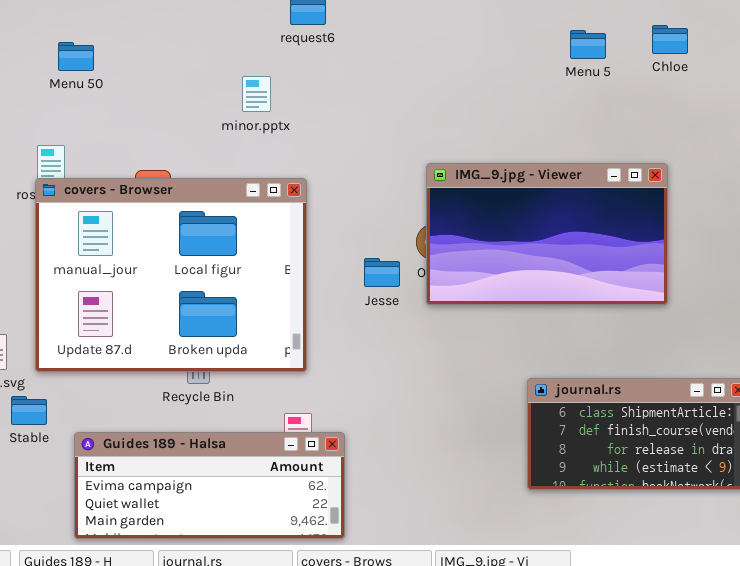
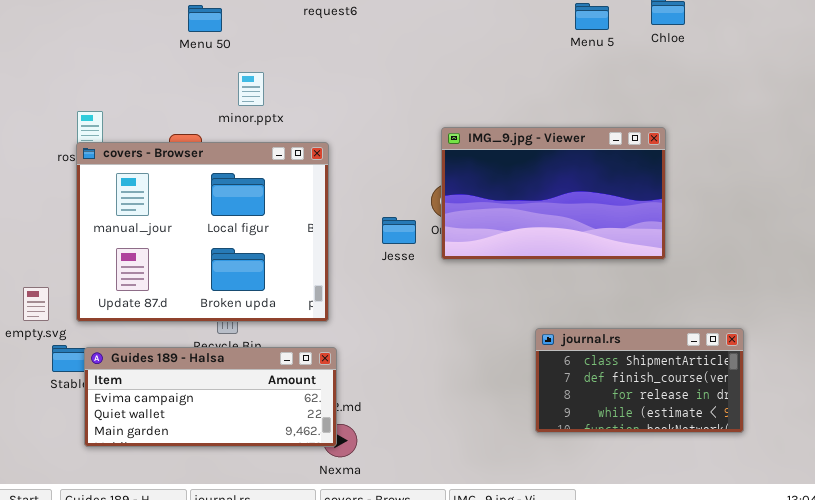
Menu 50: [58,42,94,71] -> [188,5,222,32], moved
minor.pptx: [242,76,271,112] -> [238,72,264,106], moved
Guides 189 - Halsa: [74,432,345,539] -> [84,347,337,447], moved

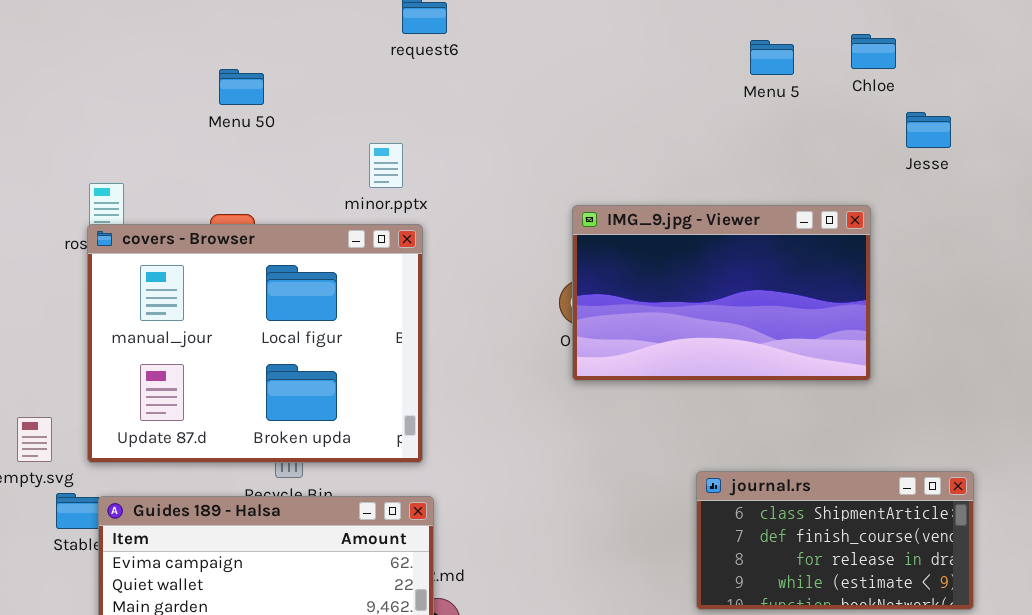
Menu 50: [188,5,222,32] -> [219,69,264,105], moved
minor.pptx: [238,72,264,106] -> [369,143,403,188], moved
Jesse: [382,217,416,244] -> [906,112,951,148], moved

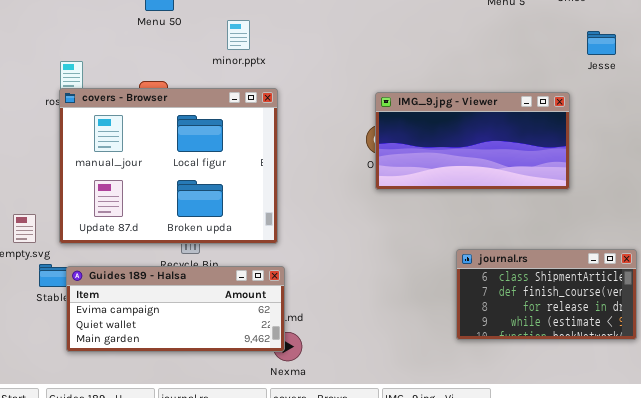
Jesse: [906,112,951,148] -> [587,31,616,55], moved
minor.pptx: [369,143,403,188] -> [227,20,250,50], moved
IMG_9.jpg - Viewer: [572,205,871,381] -> [375,92,570,190], resized

